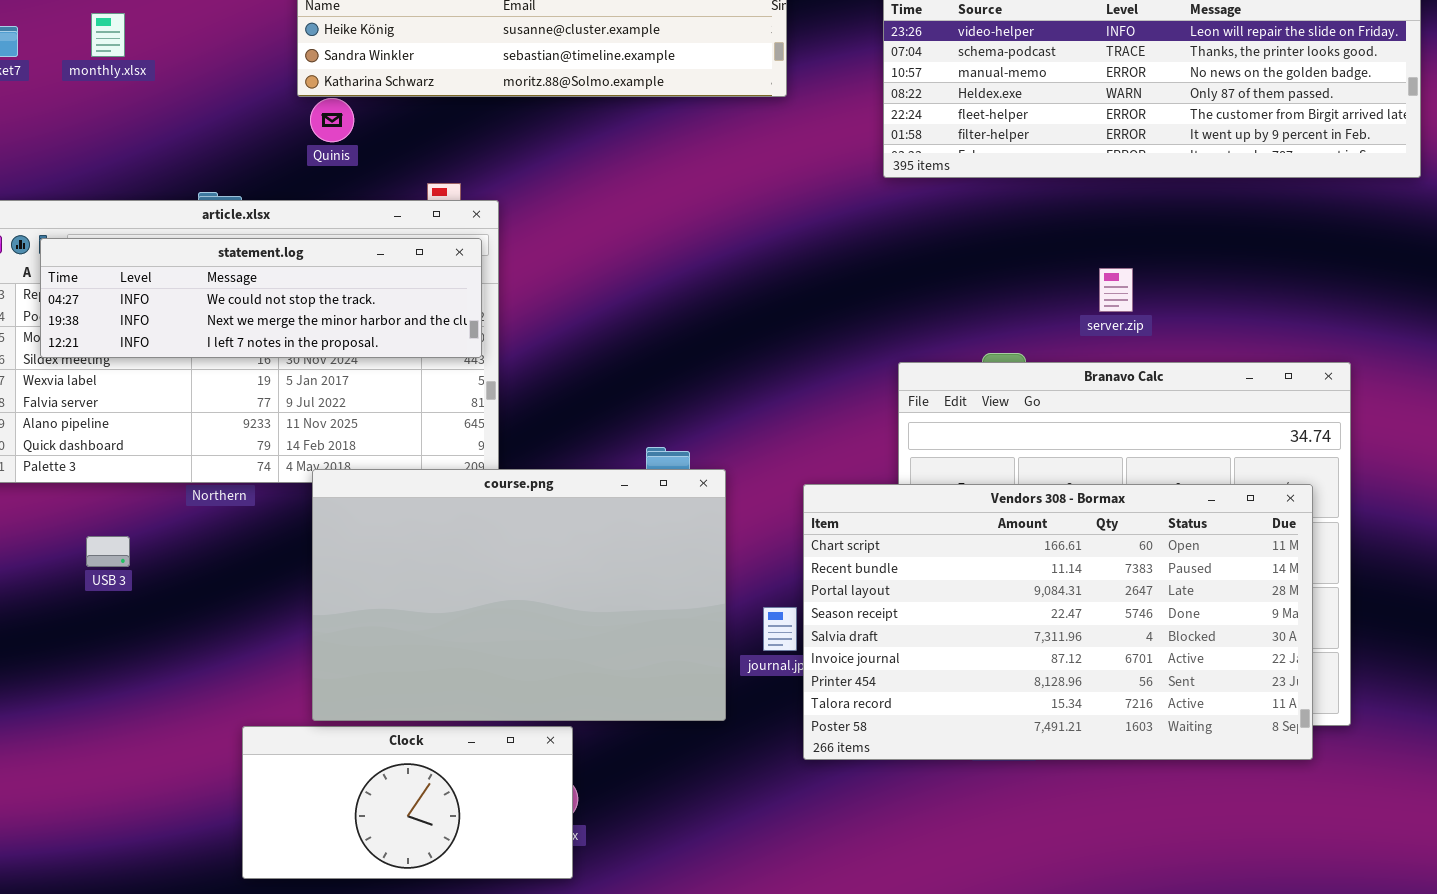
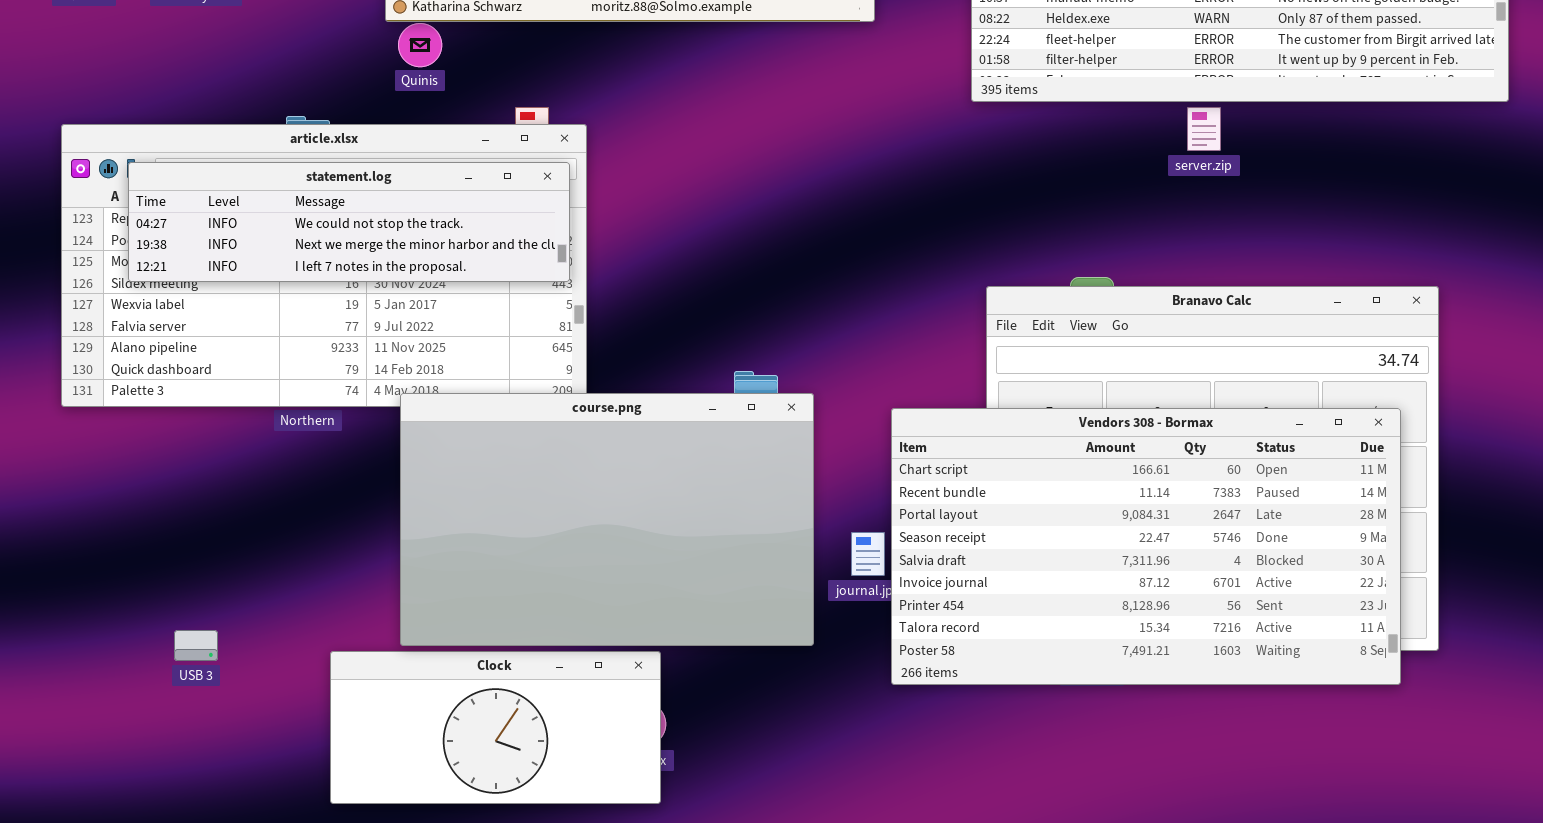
server.zip: [1099,268,1133,312] -> [1187,107,1221,151], moved
USB 3: [86,536,130,567] -> [174,630,218,661], moved

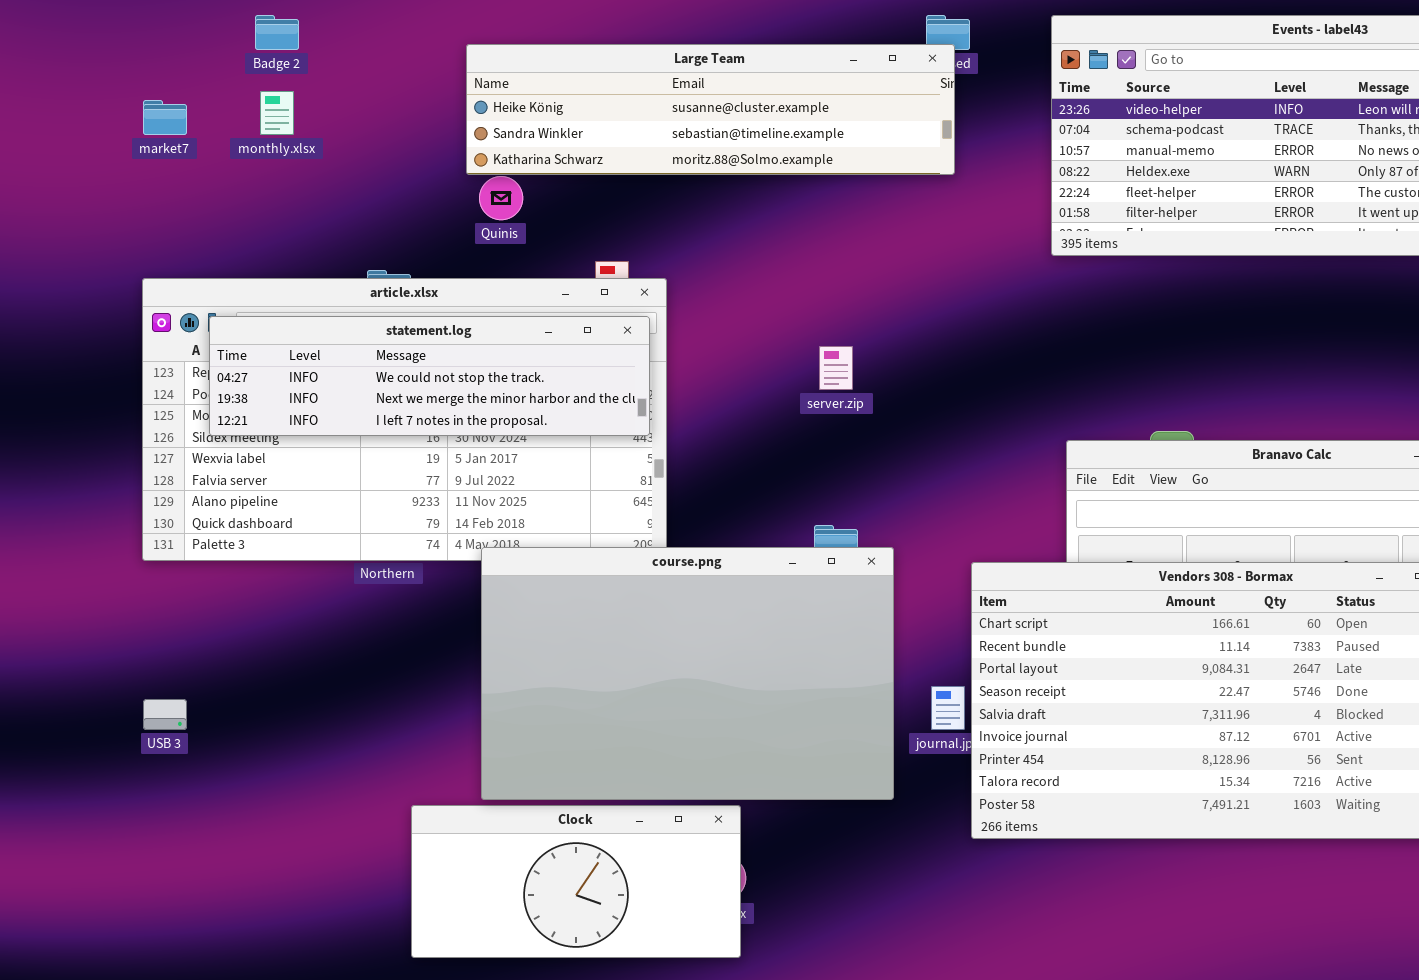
server.zip: [1187,107,1221,151] -> [819,346,853,390], moved
USB 3: [174,630,218,661] -> [143,699,187,730], moved

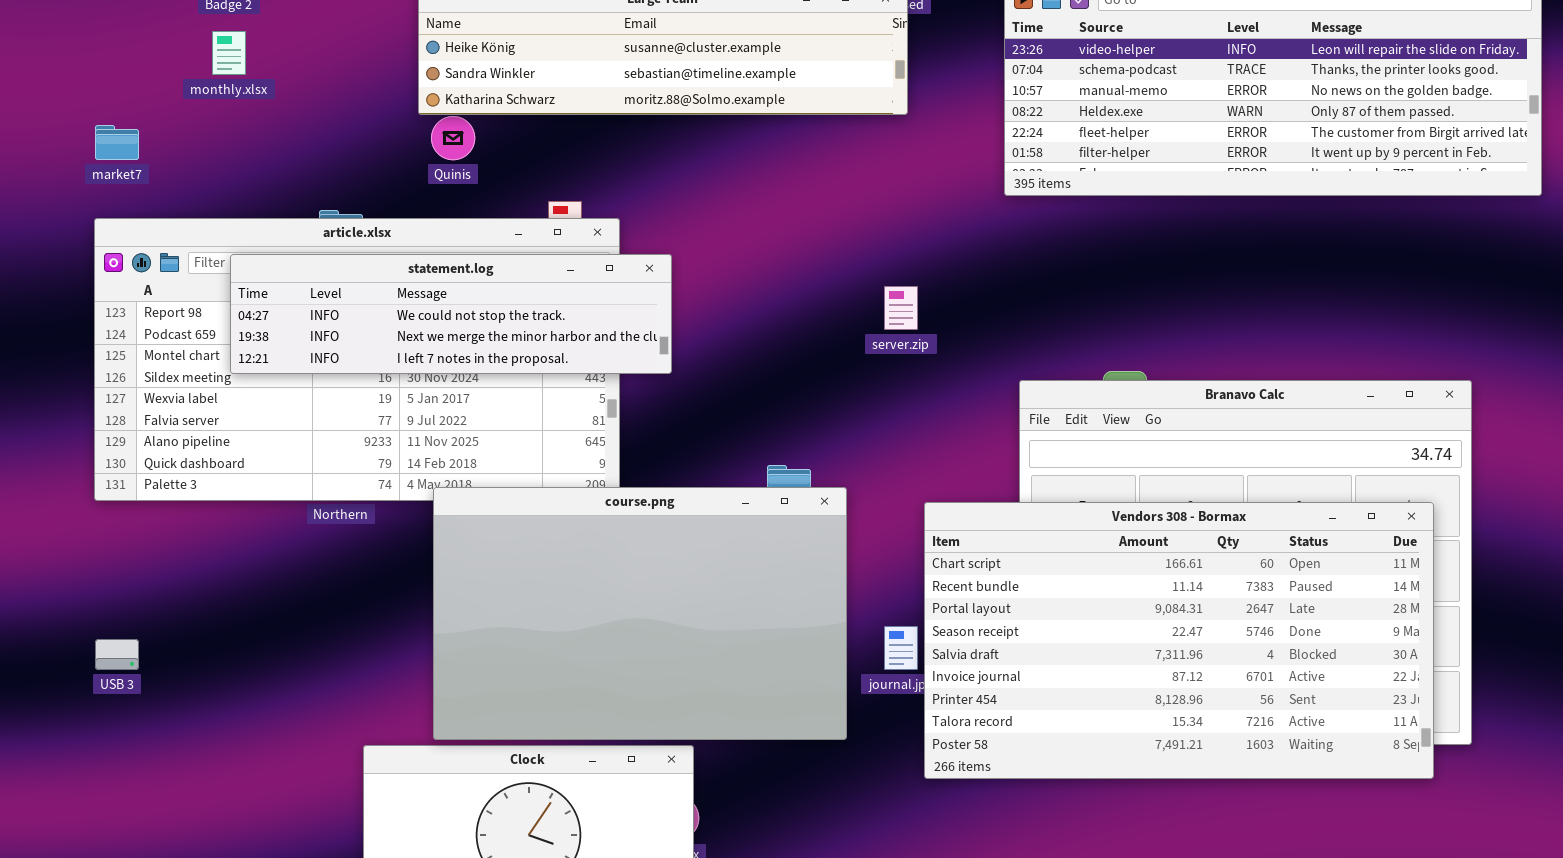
market7: [143,100,187,135] -> [95,125,139,160], moved
statement.log: [209,316,650,436] -> [230,254,672,374], moved
server.zip: [819,346,853,390] -> [884,286,918,330], moved

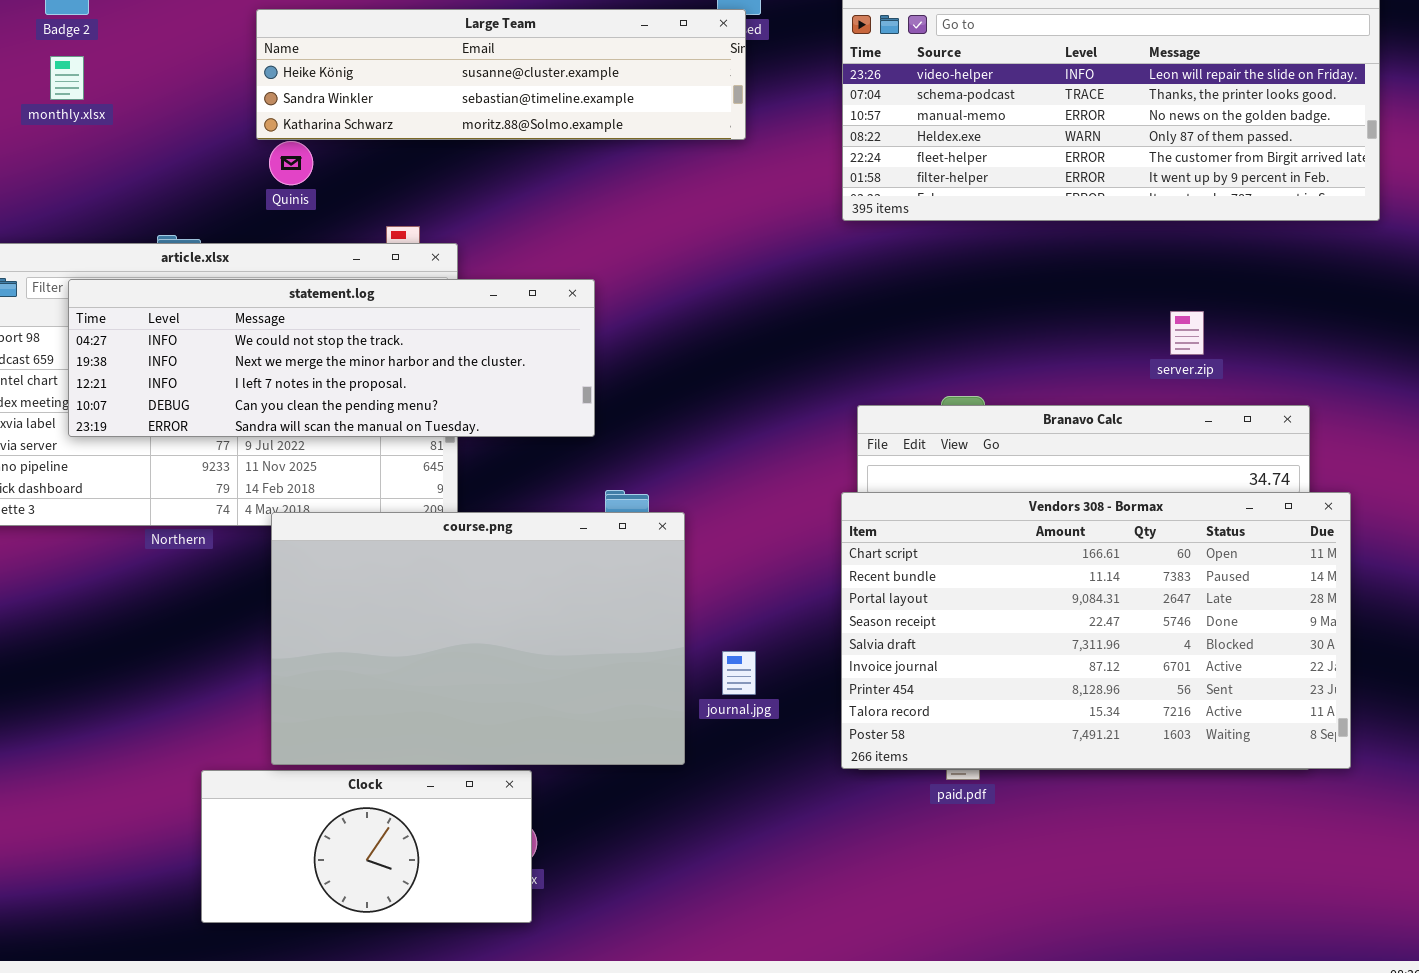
statement.log: [230,254,672,374] -> [68,279,595,437], resized
server.zip: [884,286,918,330] -> [1170,311,1204,355], moved
Vendors 308 - Bormax: [924,502,1434,779] -> [841,492,1351,769], moved

